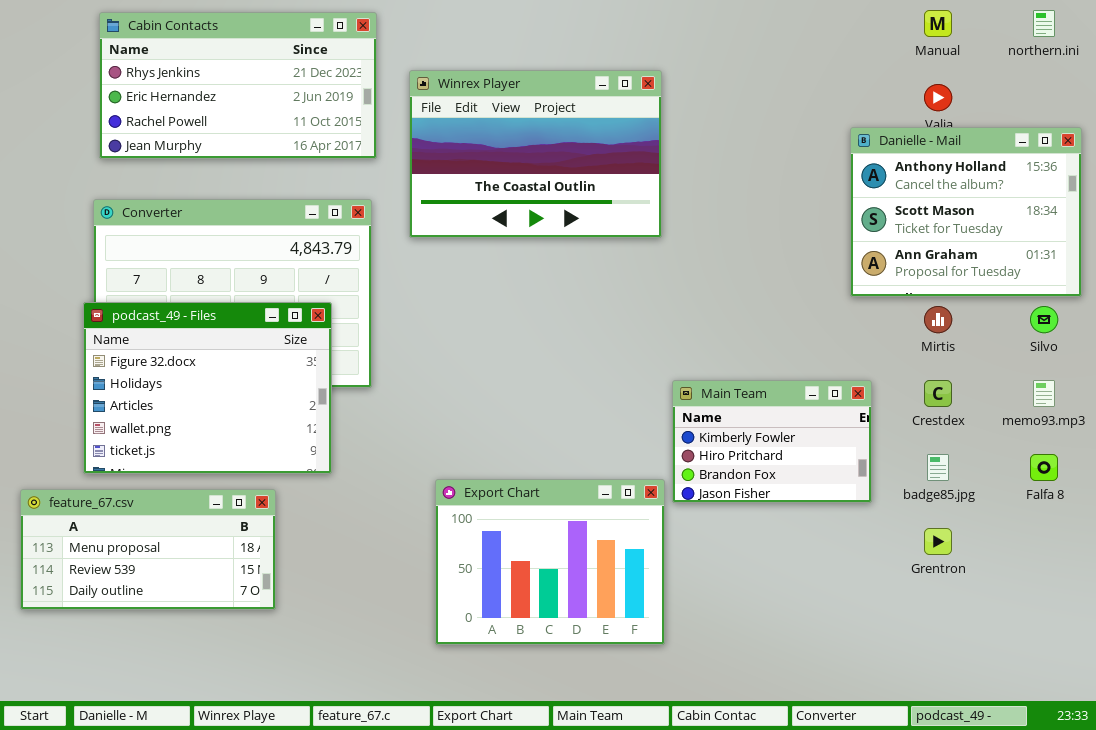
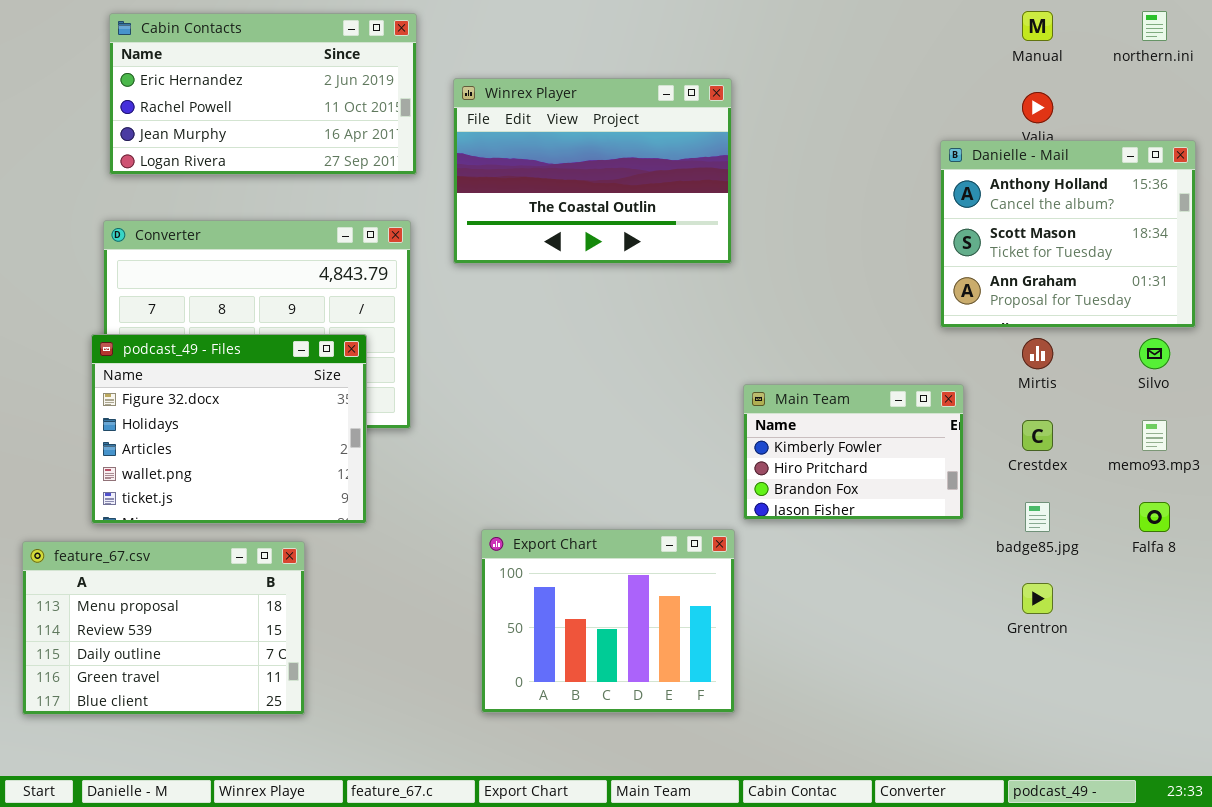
Cabin Contacts: [99,12,377,159] -> [109,13,417,175], scrolled down 1 row
Main Team: [672,380,872,503] -> [743,384,964,520], moved
feature_67.csv: [20,489,276,610] -> [22,541,305,715], resized

